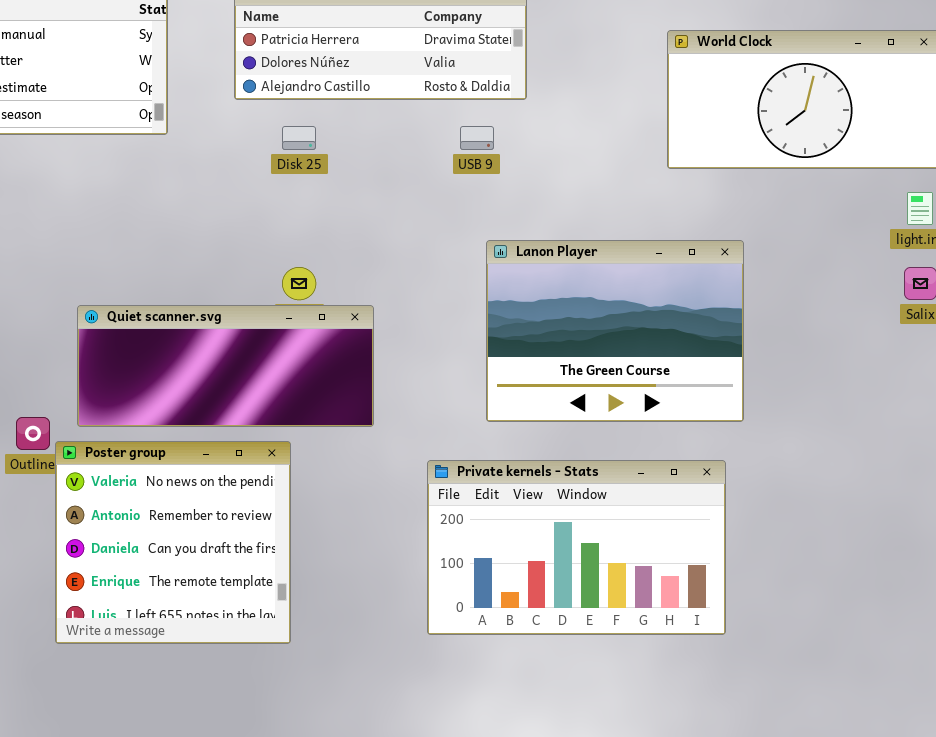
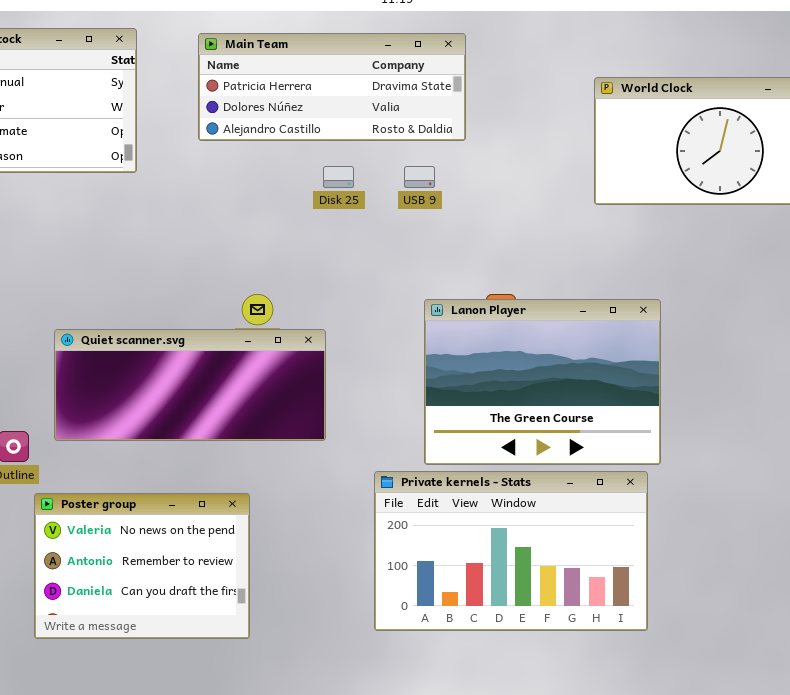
Disk 25: [282,126,316,150] -> [323,166,354,188], moved
Lanon Player: [486,240,744,422] -> [424,299,661,465], moved
Poster group: [55,441,291,644] -> [34,493,250,639], resized

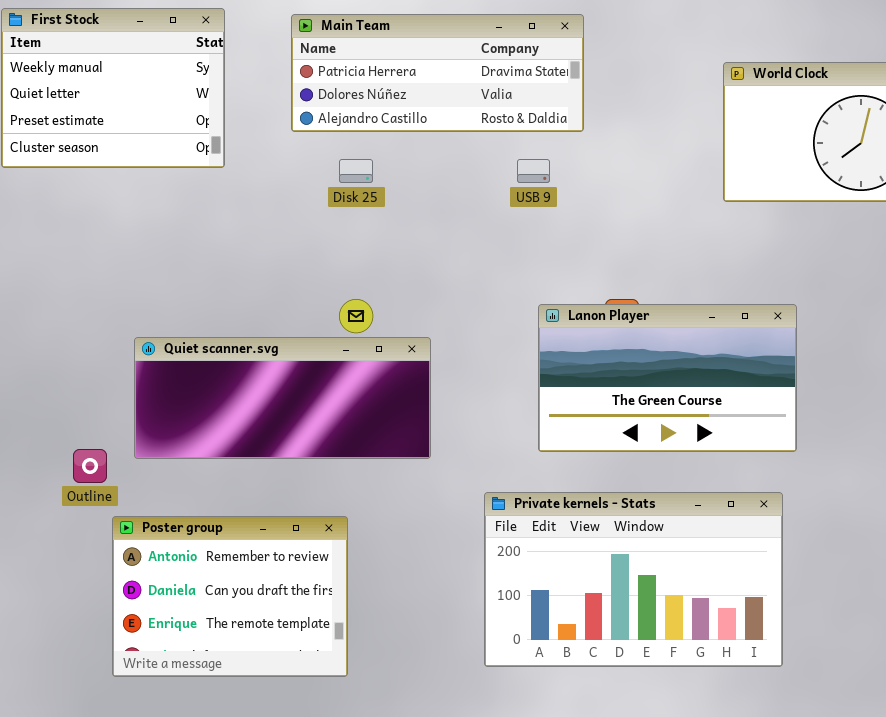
Disk 25: [323,166,354,188] -> [339,159,373,183], moved
Lanon Player: [424,299,661,465] -> [538,304,797,452], resized
Poster group: [34,493,250,639] -> [112,516,348,677], scrolled down 1 row

